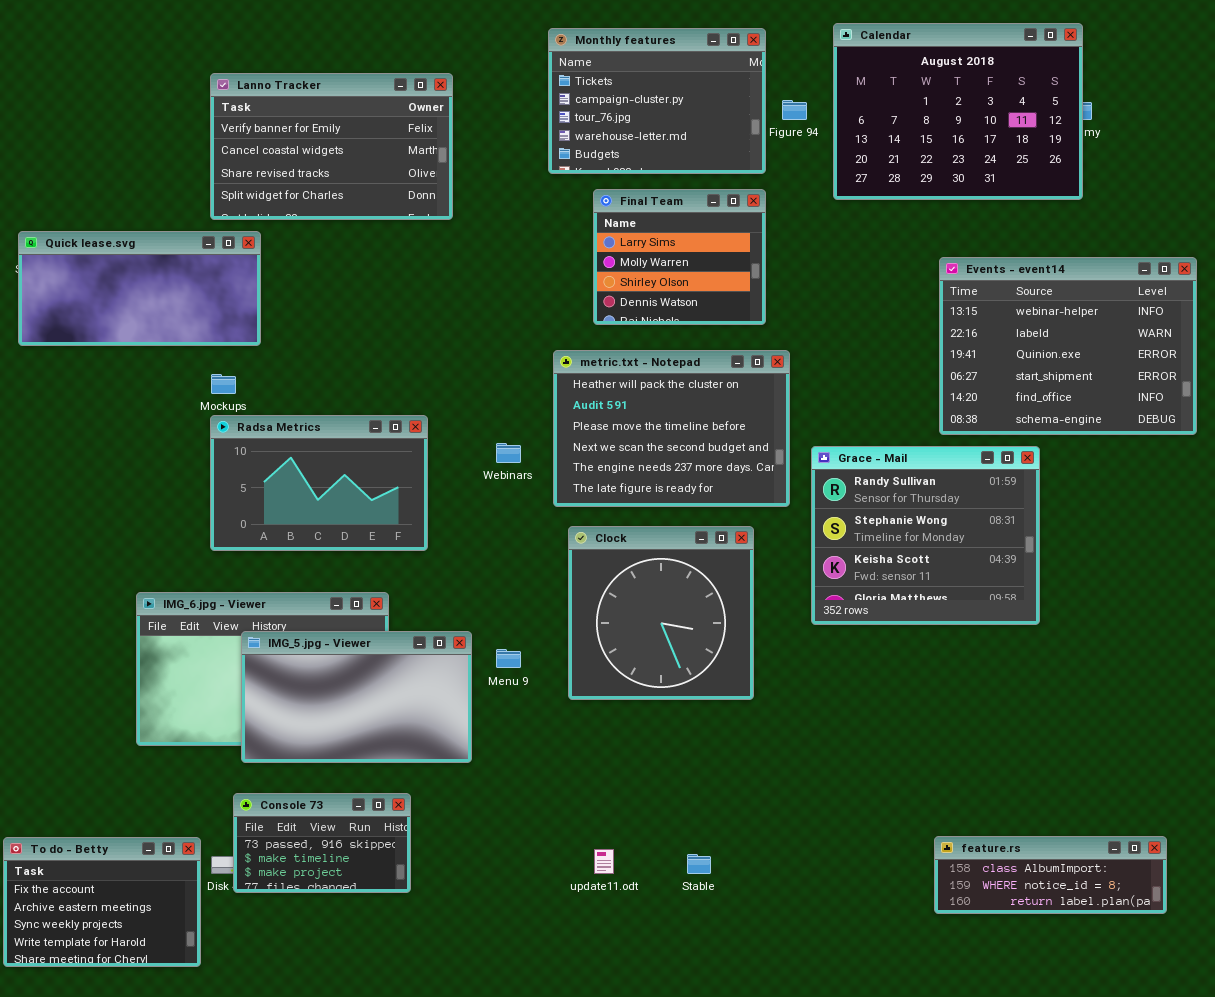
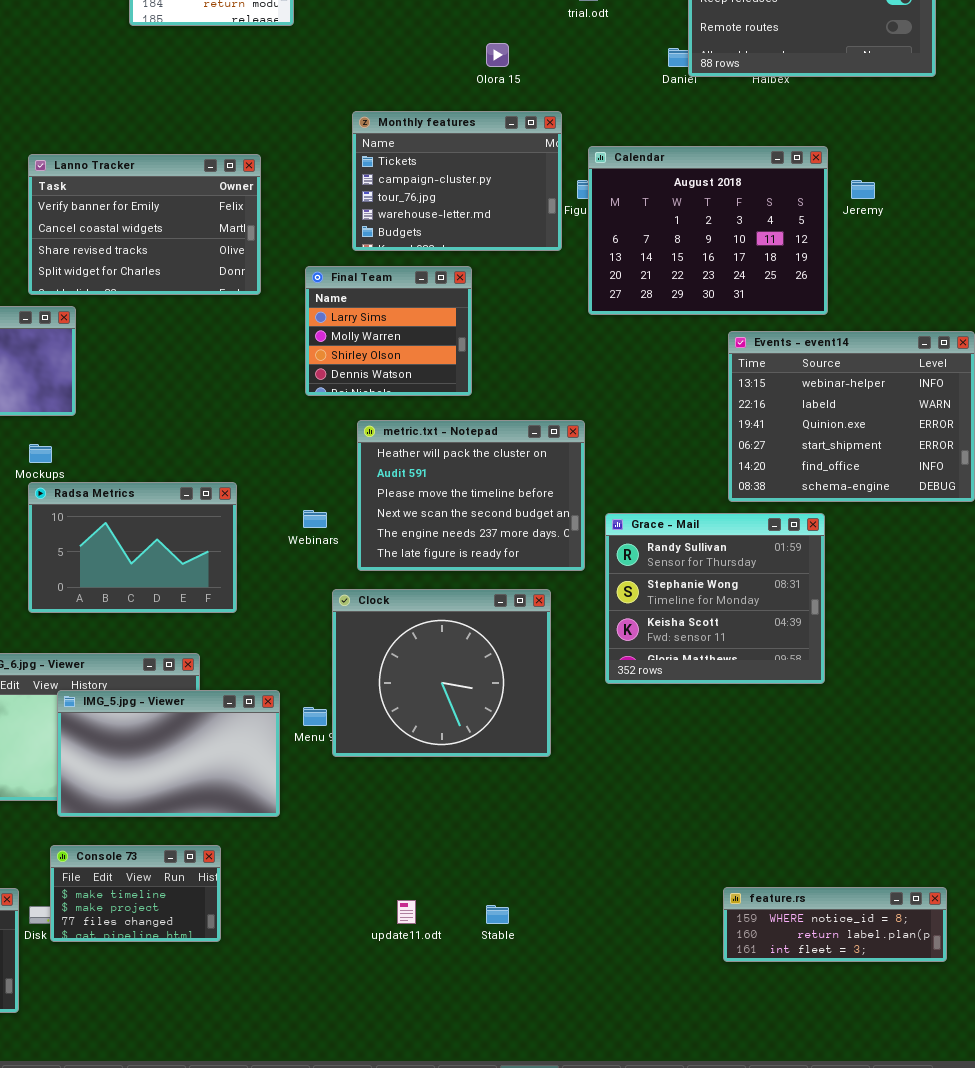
Calendar: [833,23,1083,200] -> [588,146,828,315], moved
Final Team: [593,189,766,325] -> [305,266,472,396], moved
Clock: [568,526,754,700] -> [332,589,551,757], resized
Console 73: [233,793,411,893] -> [50,845,221,942], scrolled down 1 row
feature.rs: [934,836,1167,914] -> [723,887,947,962], scrolled down 1 row

